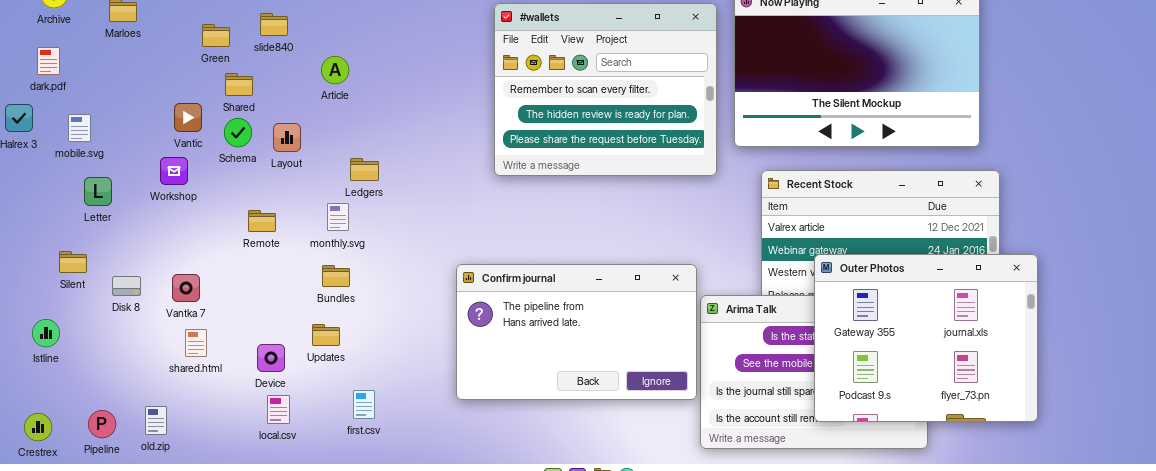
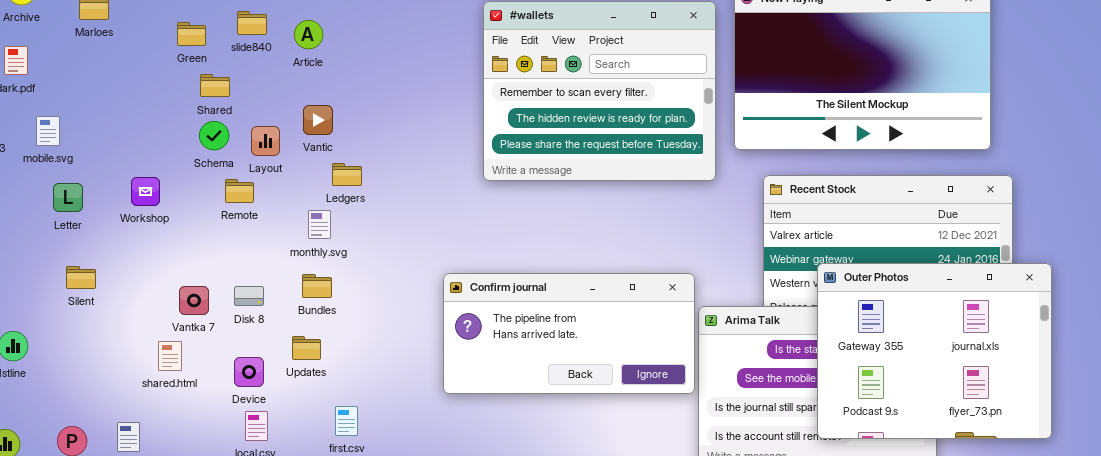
Article: [321,56,349,84] -> [294,20,323,49], moved
Vantic: [174,103,202,132] -> [303,105,333,135], moved
Workshop: [160,157,188,185] -> [131,177,160,206], moved
Remote: [248,210,276,232] -> [225,179,254,203], moved
Silent: [59,251,87,273] -> [66,266,96,289], moved
Confirm journal: [456,264,697,400] -> [443,273,695,394], resized
Vantka 7: [172,274,200,302] -> [179,286,209,315], moved
Disk 8: [112,276,141,296] -> [234,286,264,306], moved

